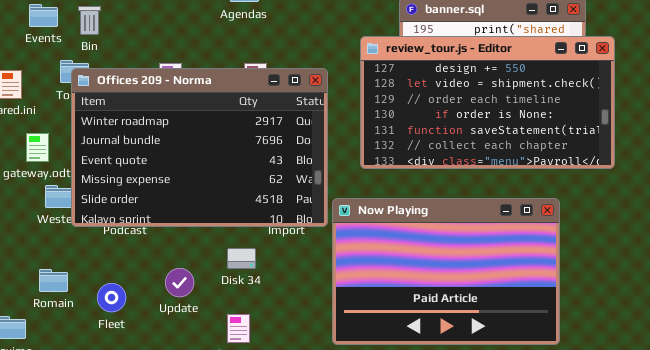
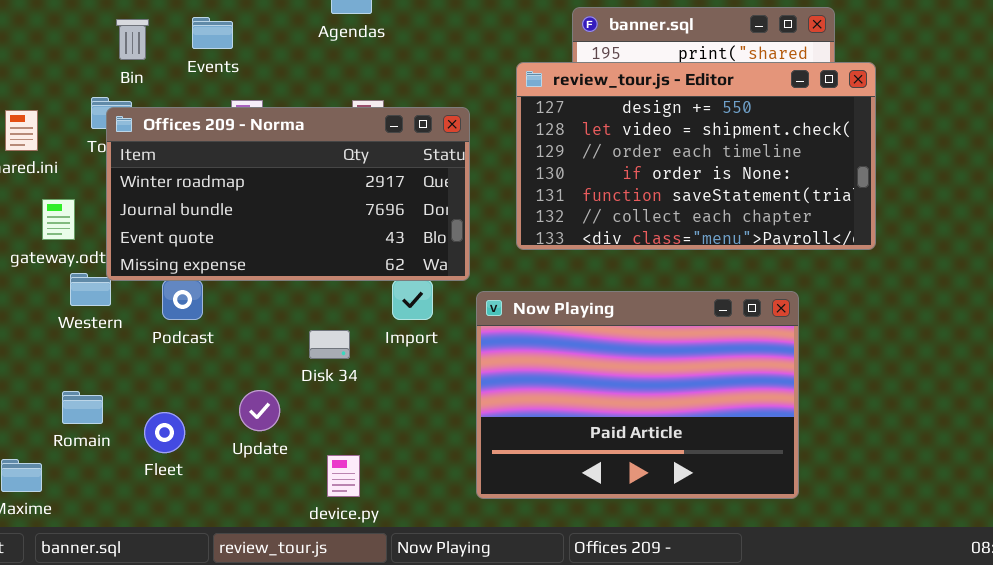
Events: [29,4,58,27] -> [192,17,233,49], moved
Offices 209 - Norma: [71,68,328,227] -> [106,107,470,281], resized
Disk 34: [227,248,256,269] -> [309,330,350,359], moved

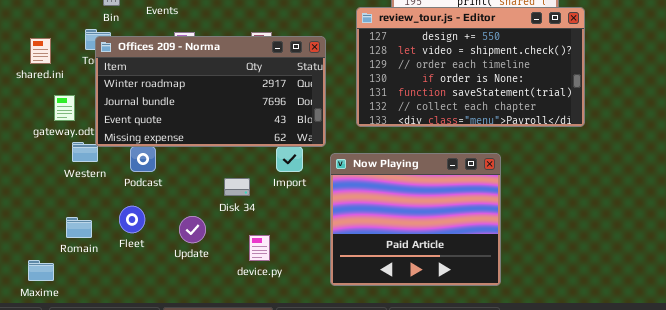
Now Playing: [476,291,799,499] -> [330,153,501,286], resized
Fleet: [144,412,185,453] -> [119,206,145,233], moved
device.py: [327,455,360,497] -> [249,235,270,261], moved

